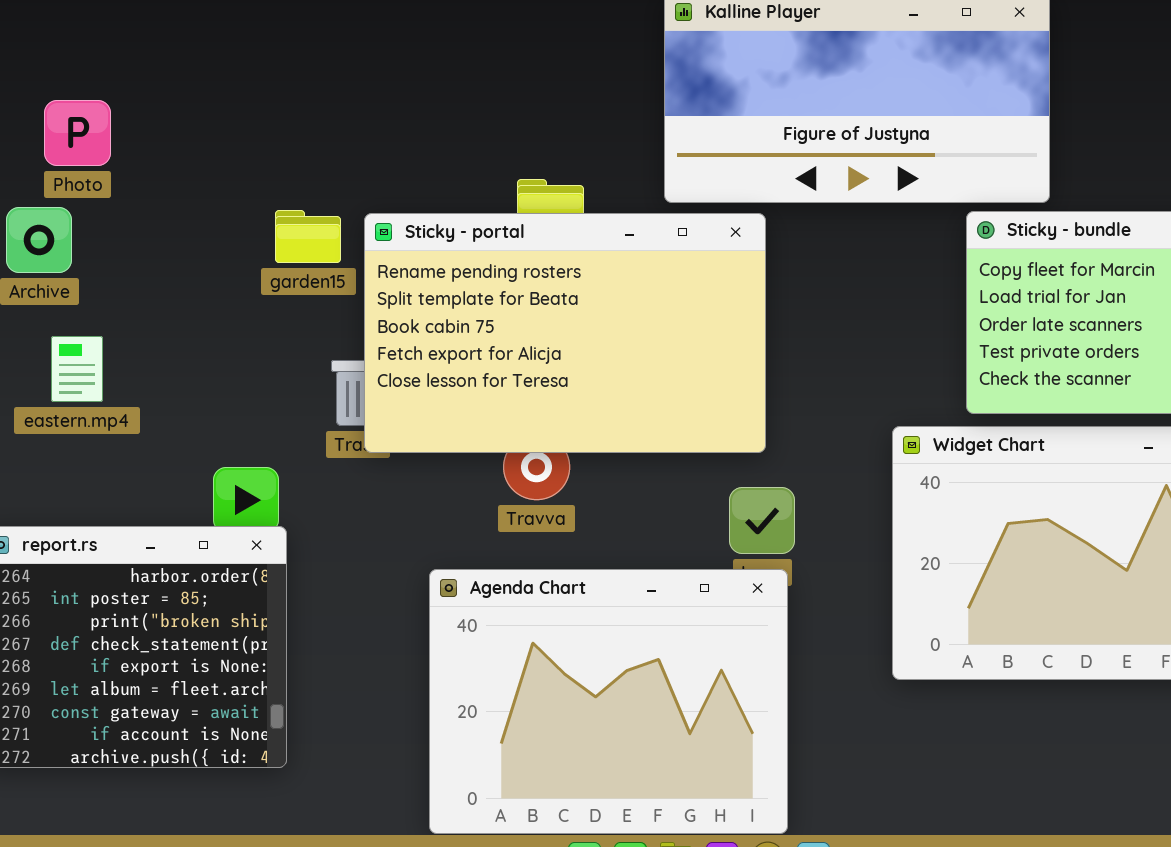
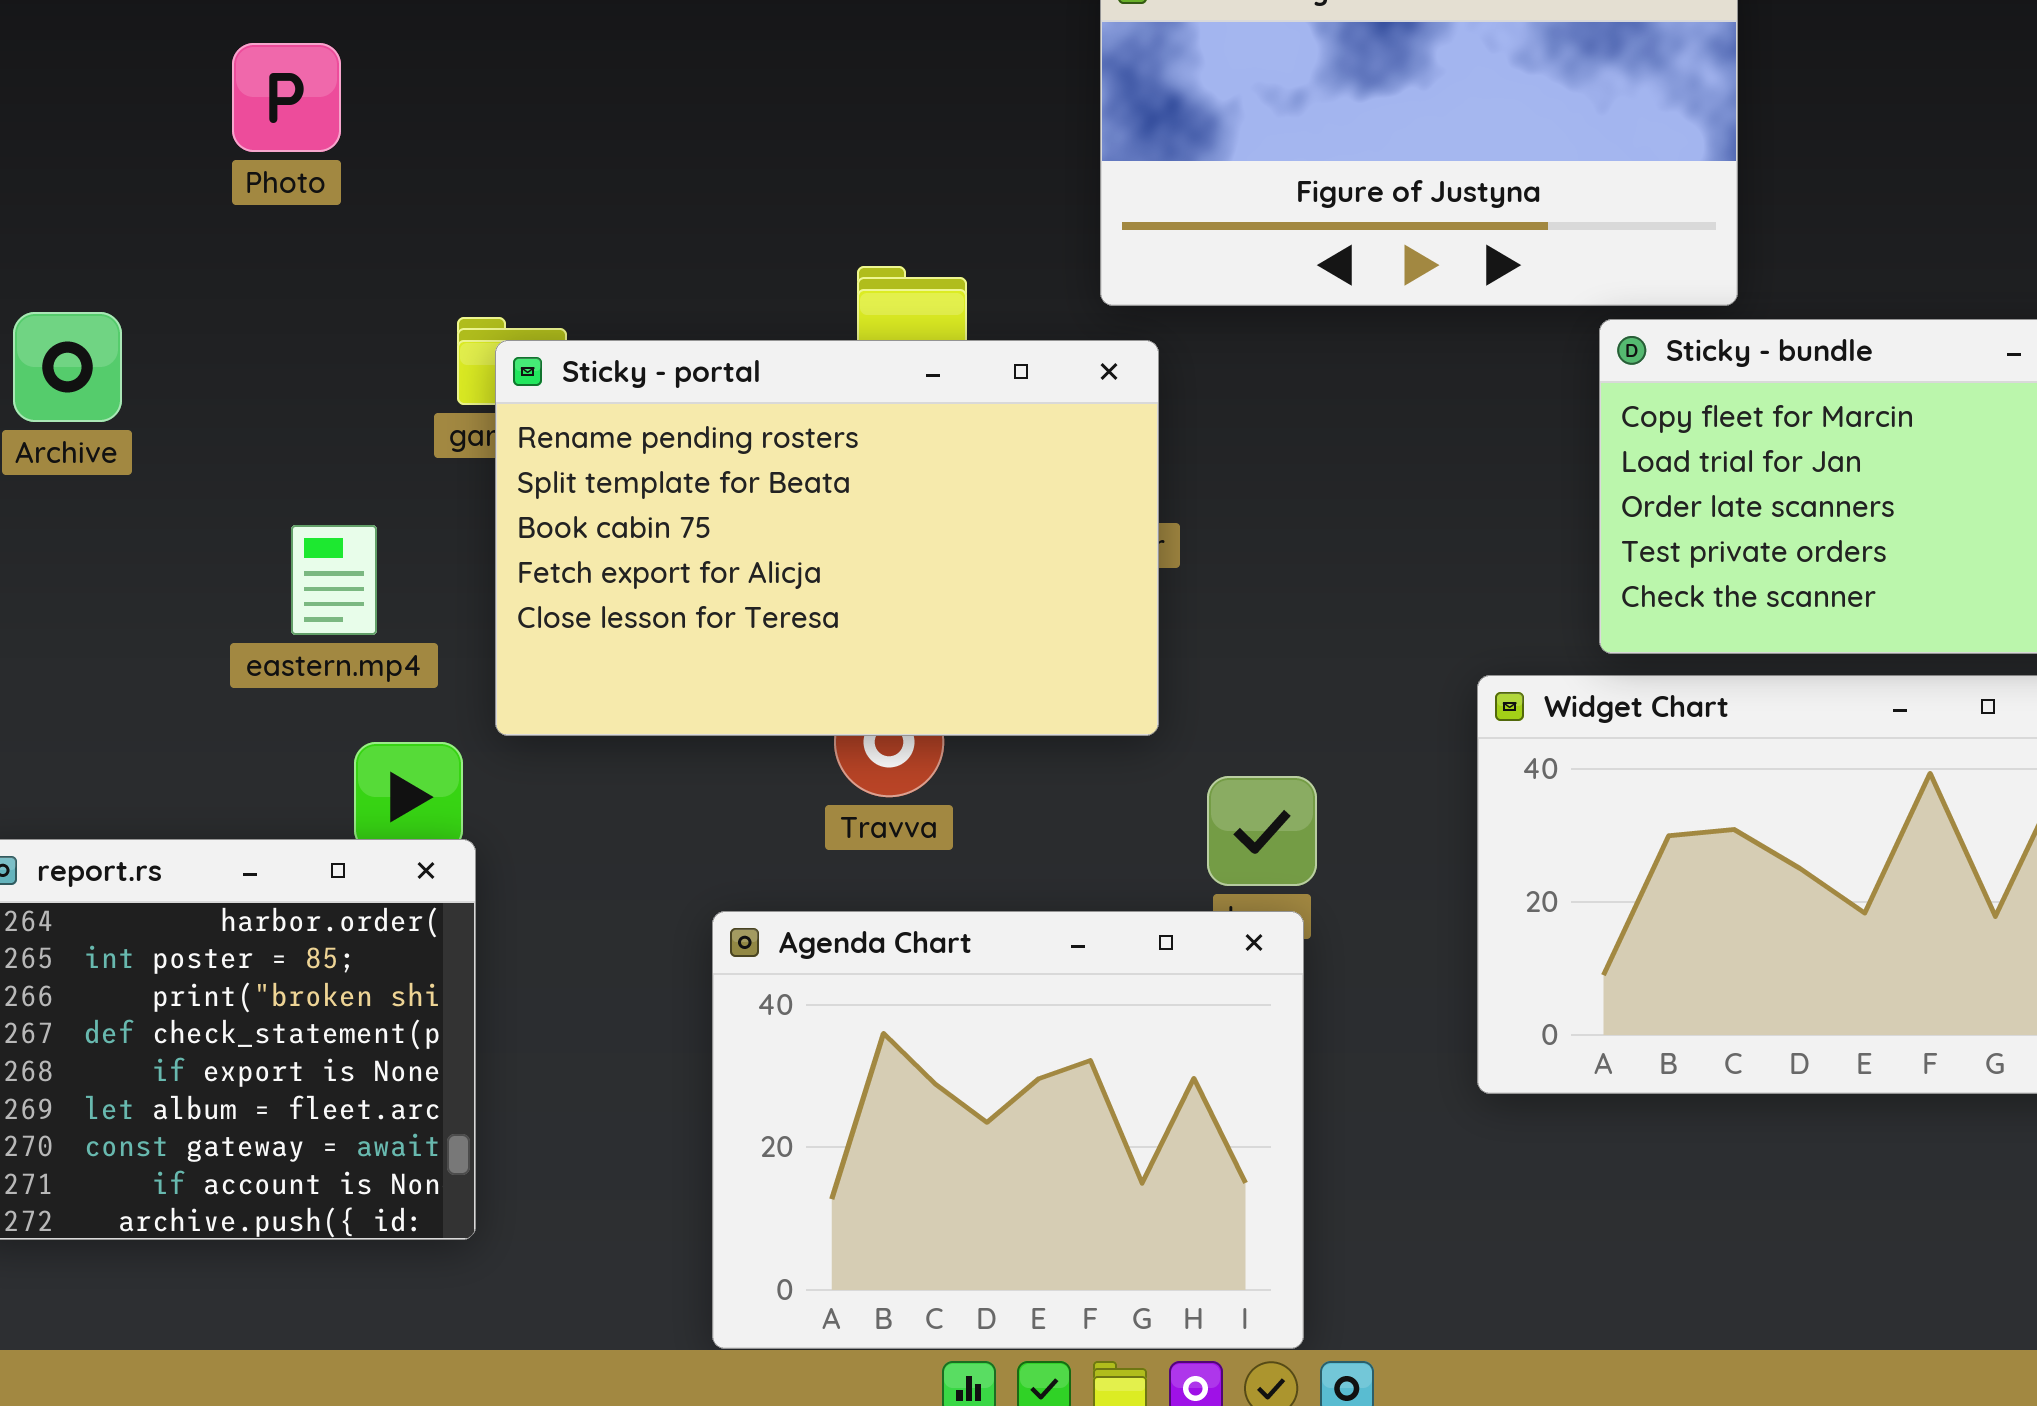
Photo: [44,100,111,166] -> [232,43,341,152], moved
Sticky - portal: [364,213,766,453] -> [495,340,1159,736], moved
eastern.mp4: [51,336,103,402] -> [291,525,377,635], moved

